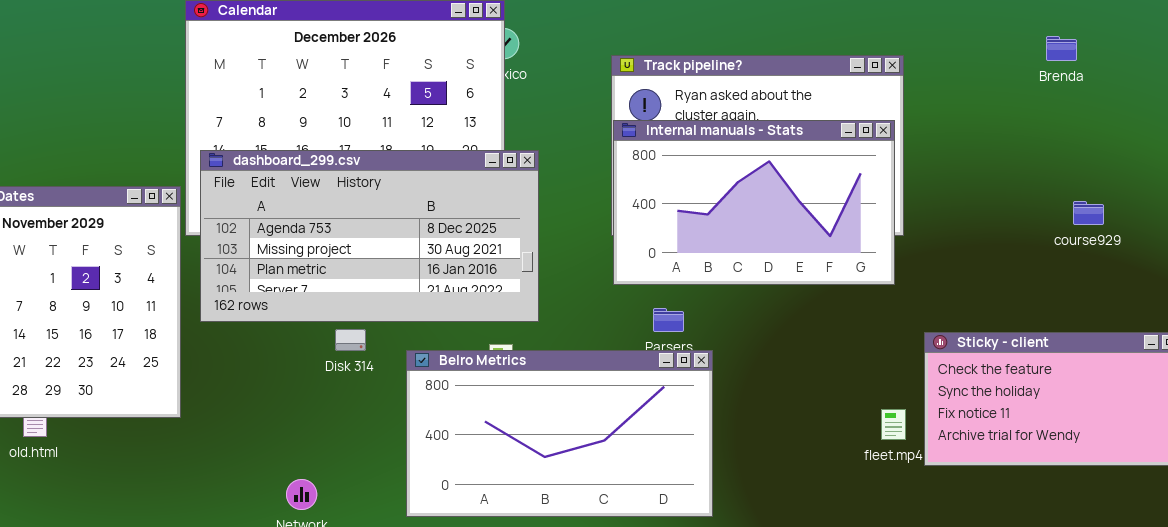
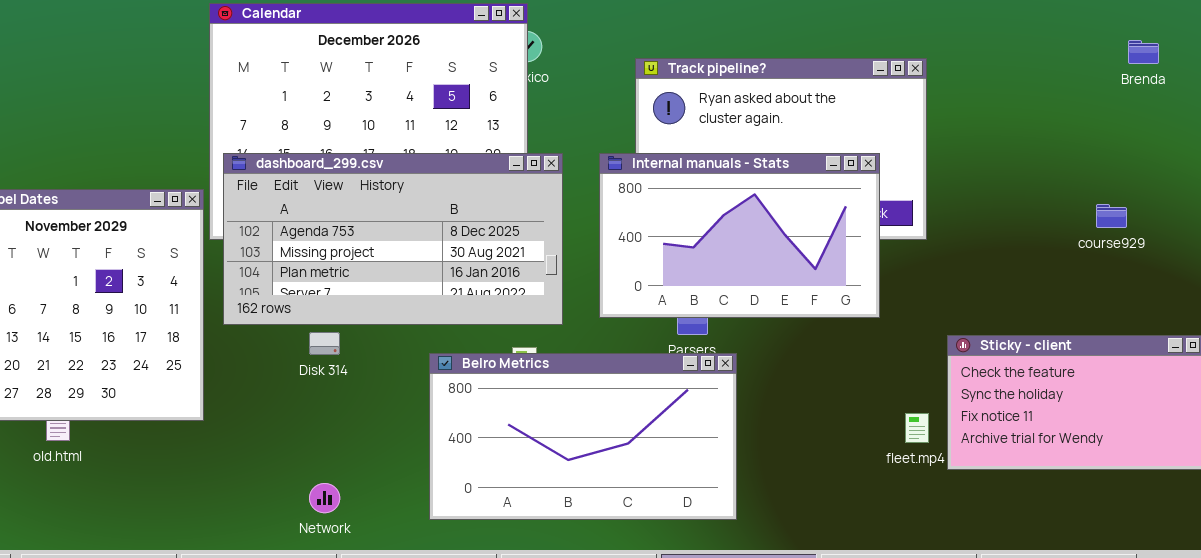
Brenda: [1046,36,1077,61] -> [1128,40,1159,64], moved
Internal manuals - Stats: [613,120,895,285] -> [599,153,880,318], moved
Disk 314: [335,329,366,351] -> [309,332,340,355], moved

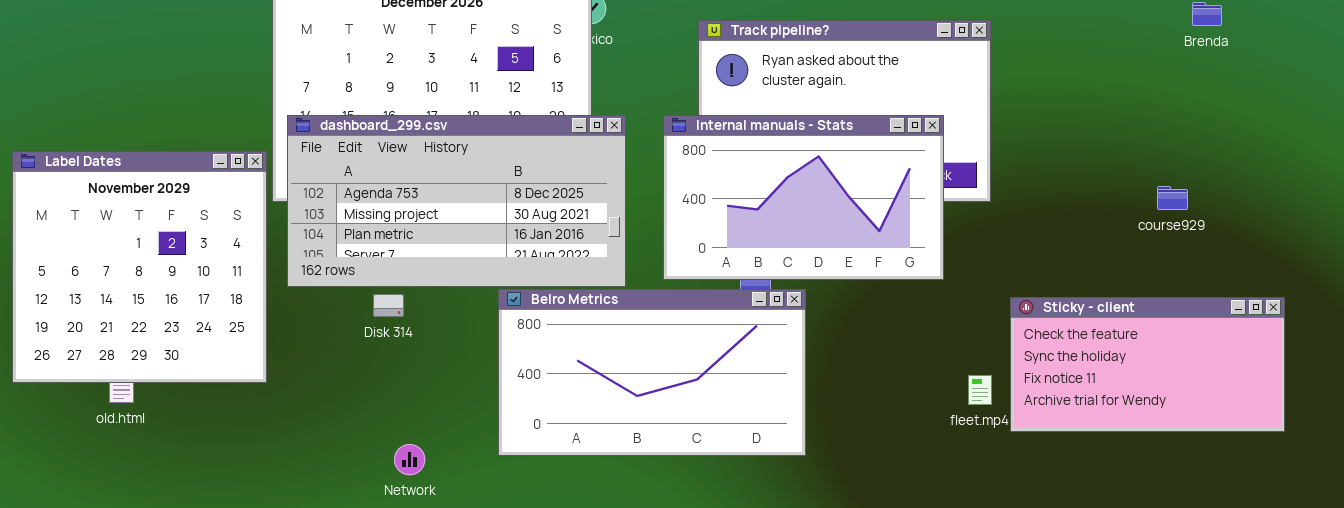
course929: [1096,204,1127,228] -> [1157,186,1188,210], moved
Belro Metrics: [429,353,737,520] -> [498,289,806,456], moved
Network: [309,483,340,513] -> [394,444,425,475], moved

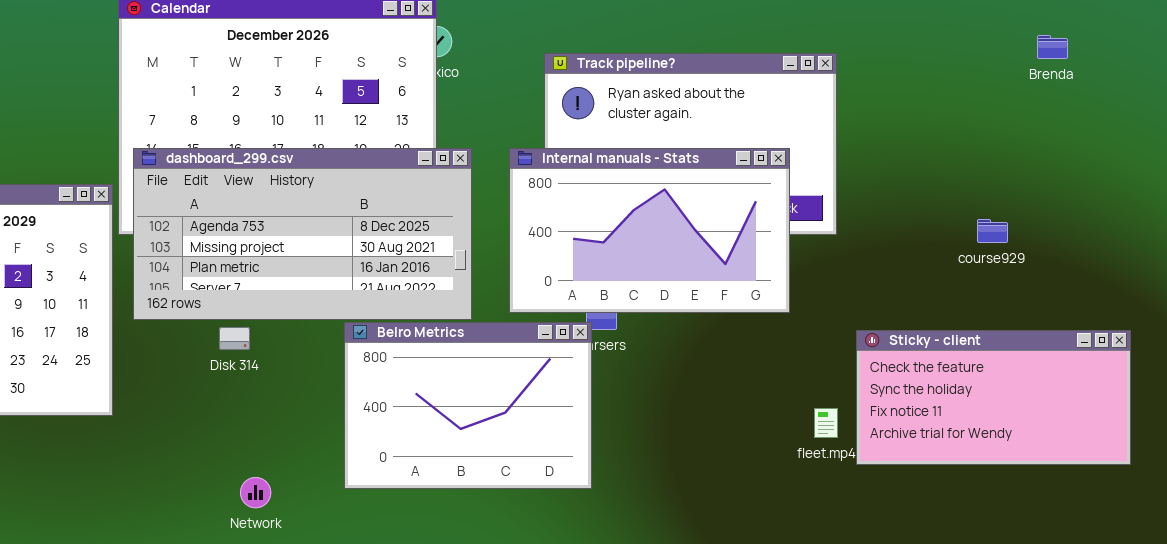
course929: [1157,186,1188,210] -> [977,219,1008,243], moved
Belro Metrics: [498,289,806,456] -> [344,322,592,489], resized

